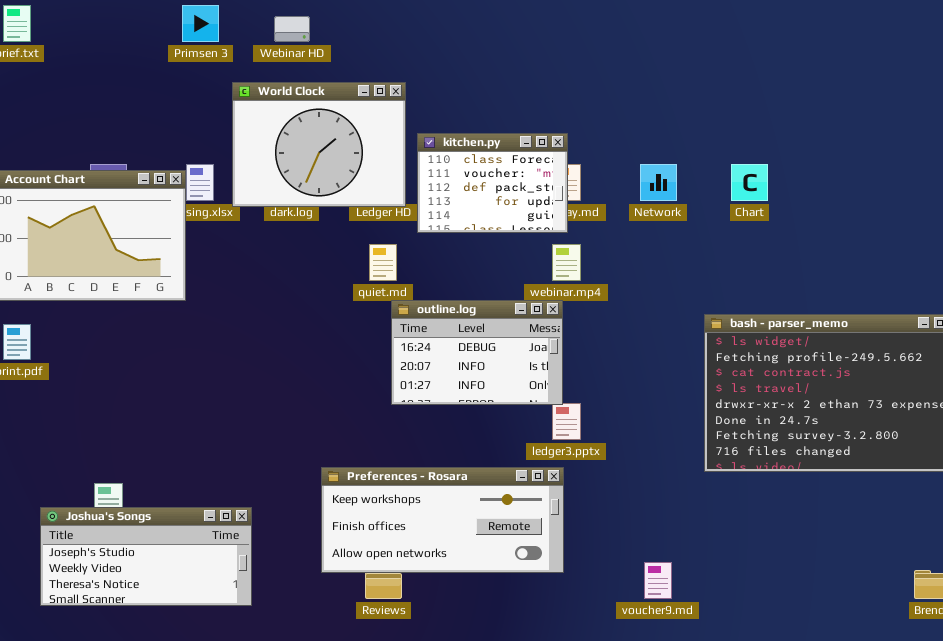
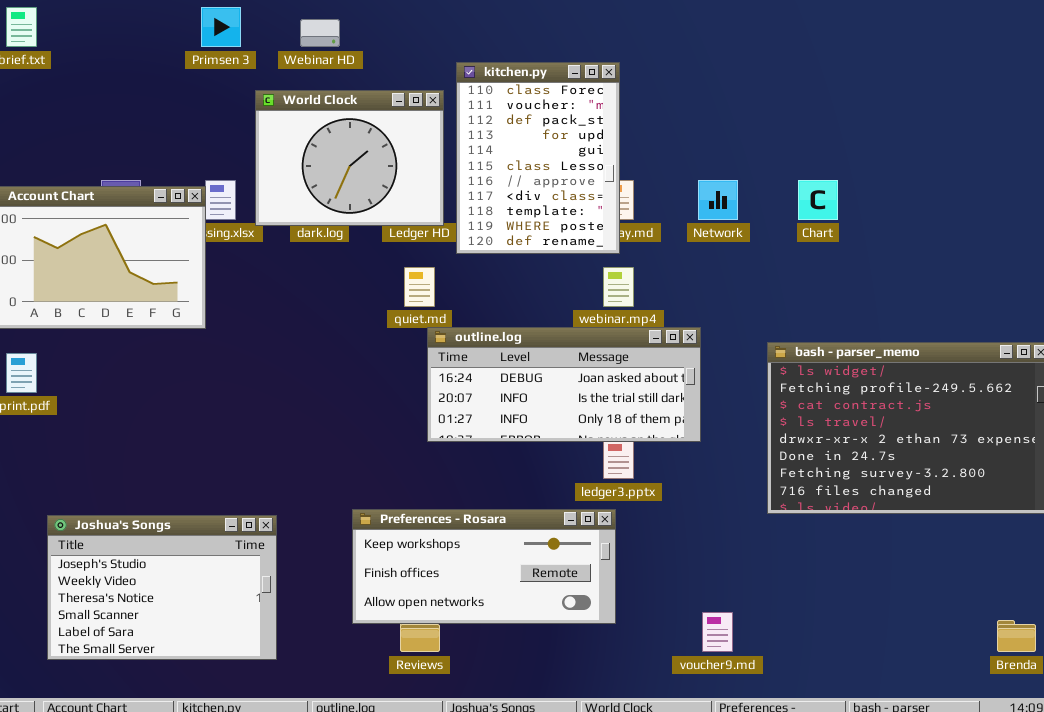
kitchen.py: [417,133,568,233] -> [456,62,620,254], resized
outline.log: [391,300,563,405] -> [427,327,701,442], resized
Joshua's Songs: [40,507,252,606] -> [47,515,277,660], resized

